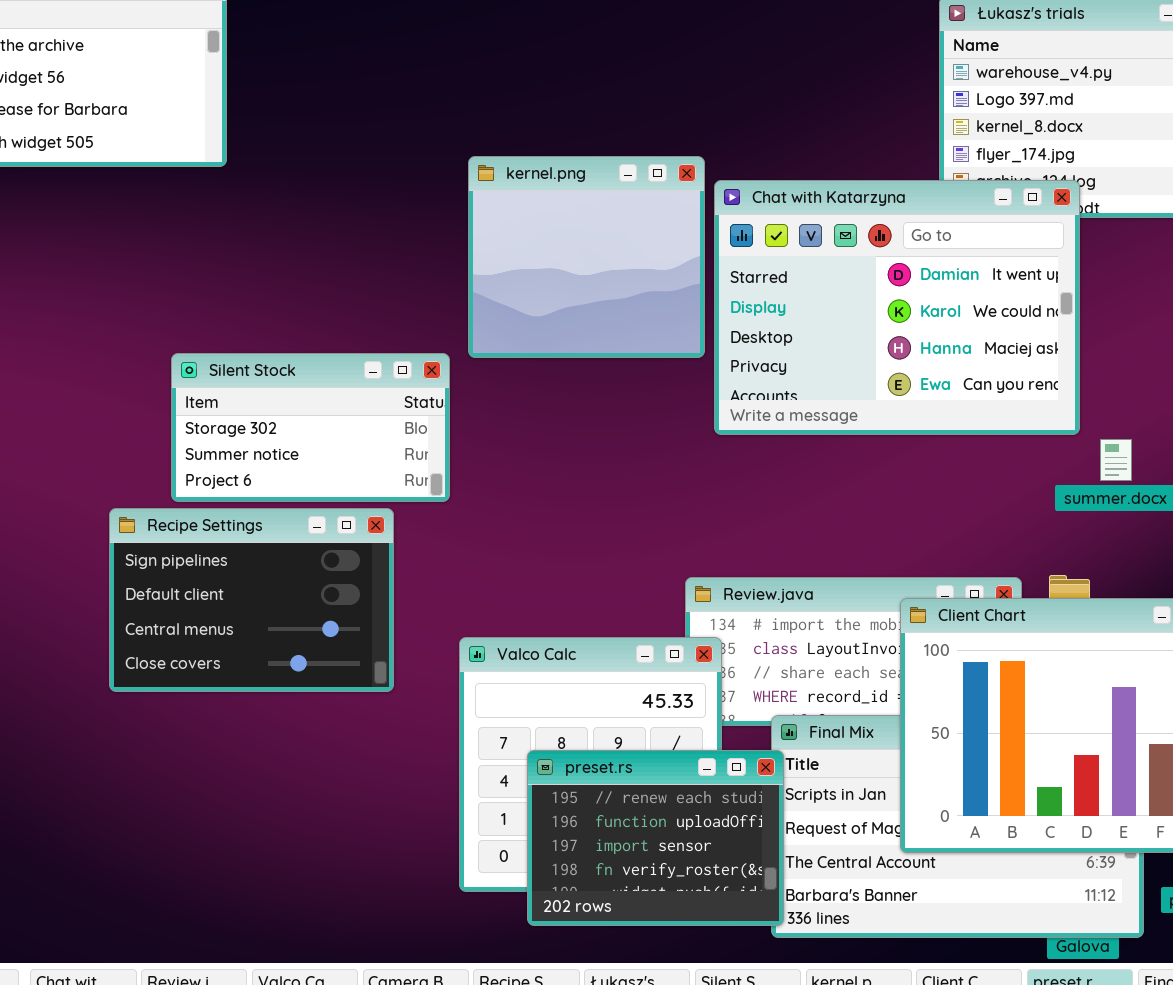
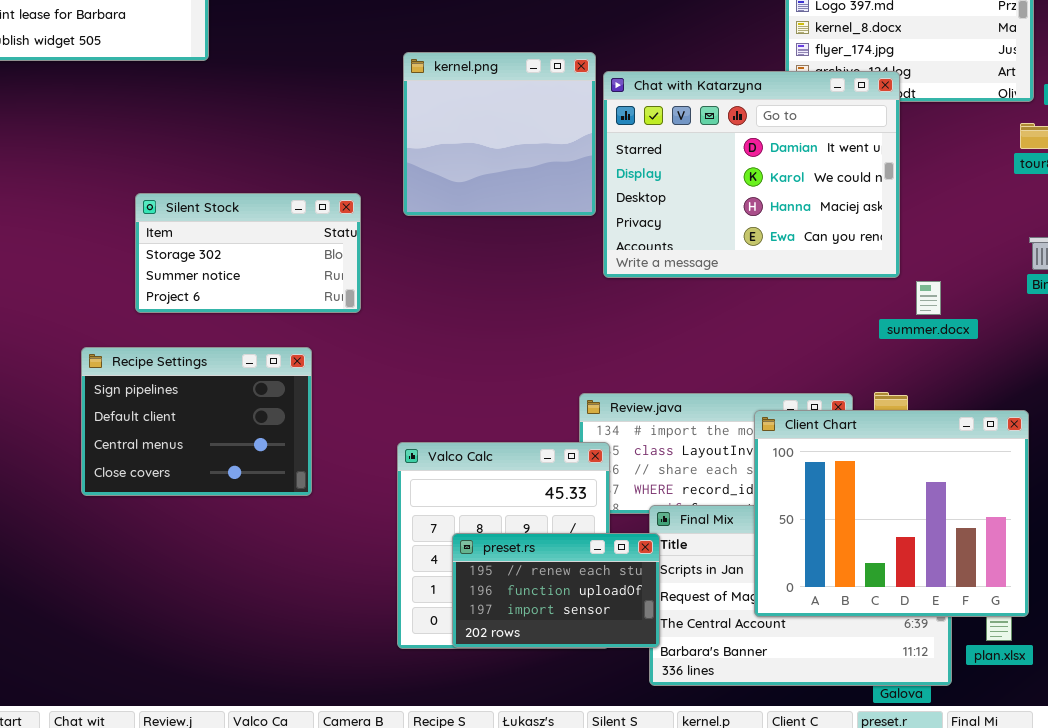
Silent Stock: [171,353,450,502] -> [135,193,361,313], moved
Recipe Settings: [109,508,394,692] -> [81,347,312,496], moved
preset.rs: [527,750,784,926] -> [452,533,660,648], resized

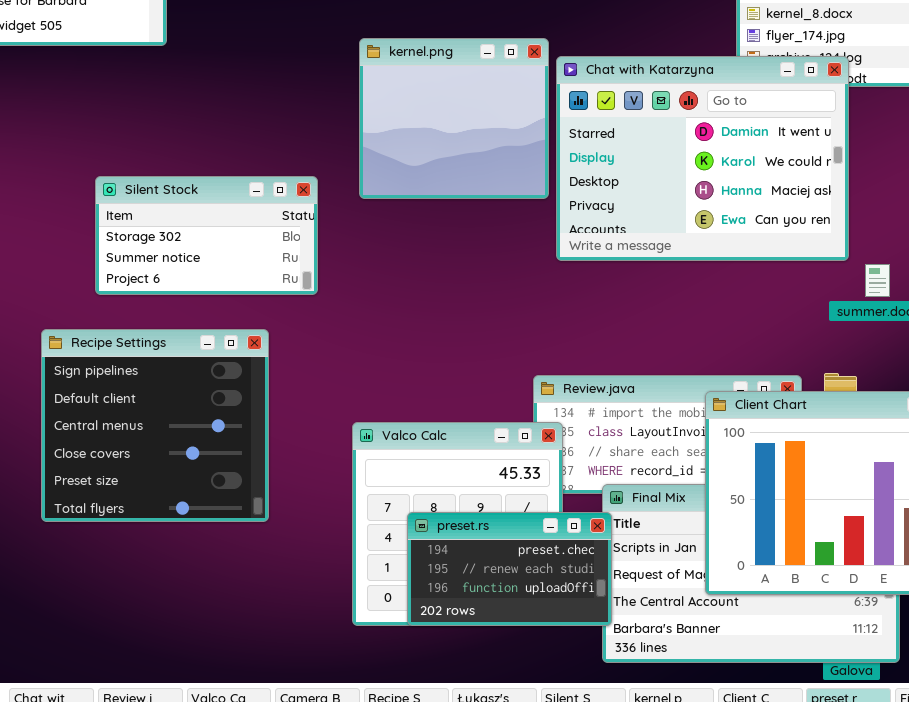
Recipe Settings: [81,347,312,496] -> [41,329,269,522], resized
preset.rs: [452,533,660,648] -> [407,512,612,626], scrolled up 1 row

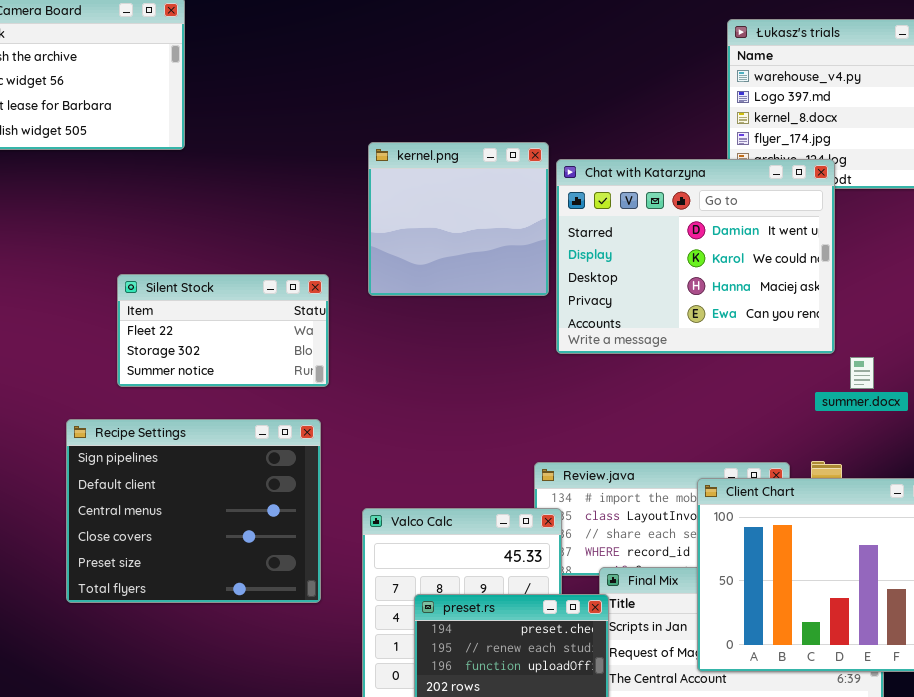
Silent Stock: [95,176,318,295] -> [117,274,329,387], scrolled up 1 row
Recipe Settings: [41,329,269,522] -> [66,419,321,603], resized

